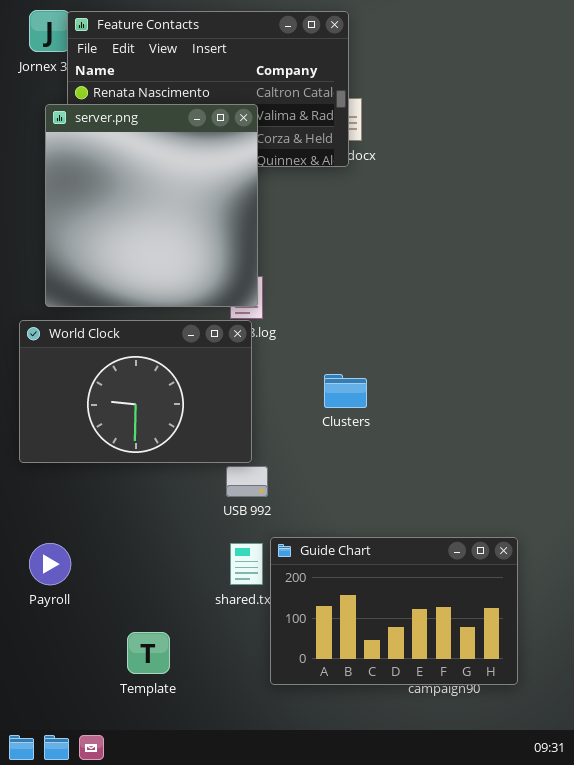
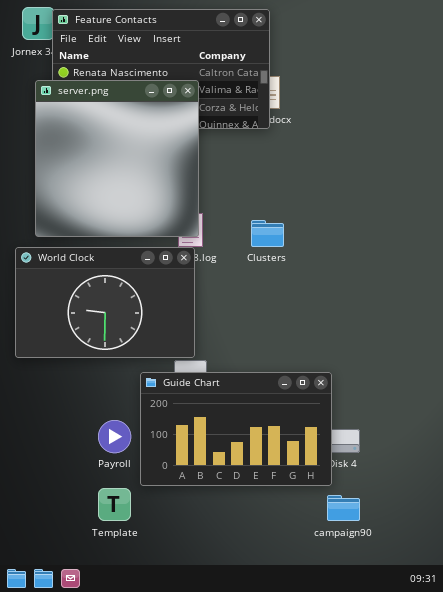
Clusters: [324,374,367,408] -> [251,220,284,247], moved
Guide Chart: [270,537,518,685] -> [140,372,332,486], moved
Payroll: [29,543,71,585] -> [98,420,131,453], moved

